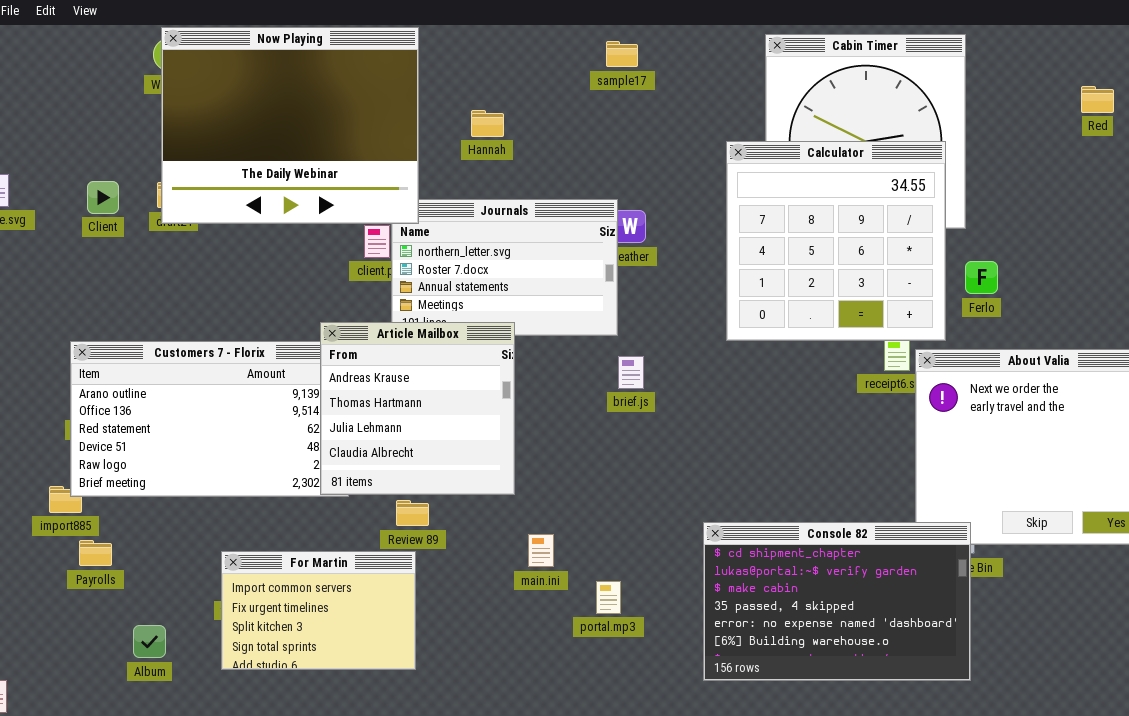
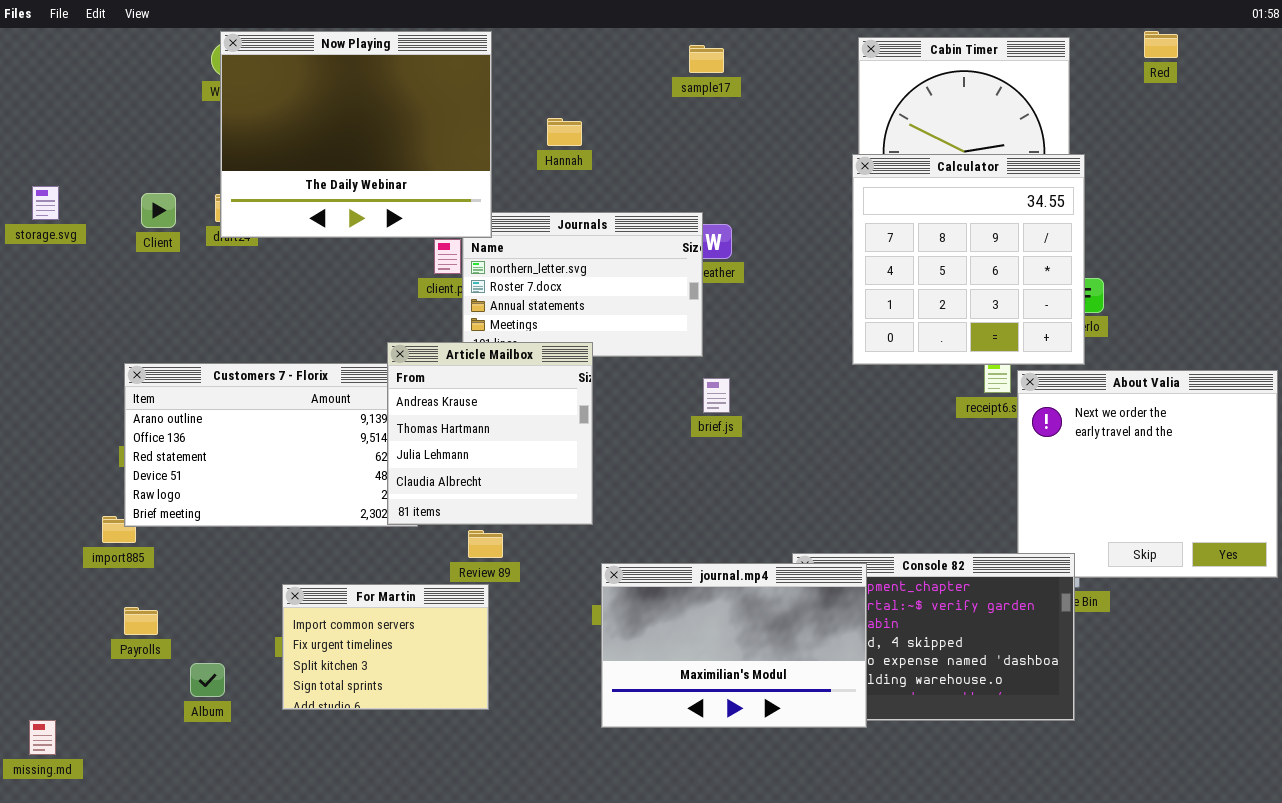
Red: [1081,86,1114,113] -> [1144,31,1178,58], moved
Calculator: [726,141,946,341] -> [852,154,1085,365], moved
journal.mp4: none -> [601,563,867,728], opened
Payrolls: [79,540,112,566] -> [124,607,158,635], moved

